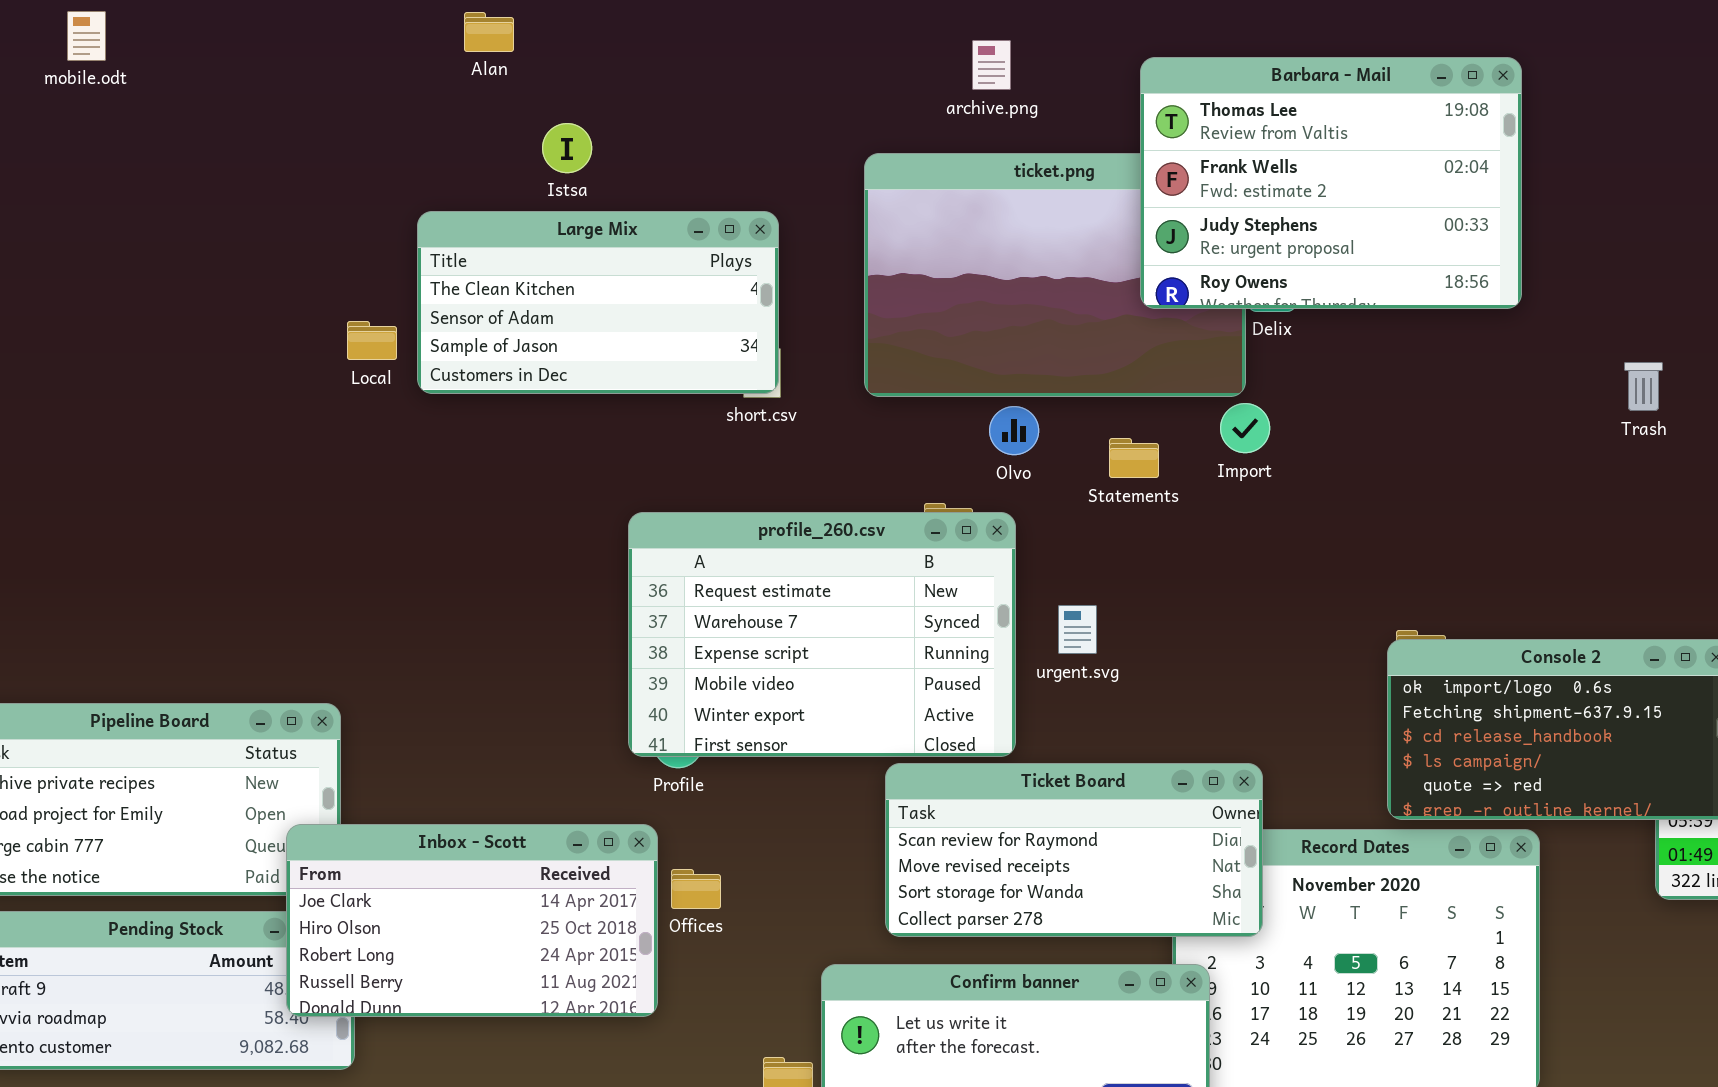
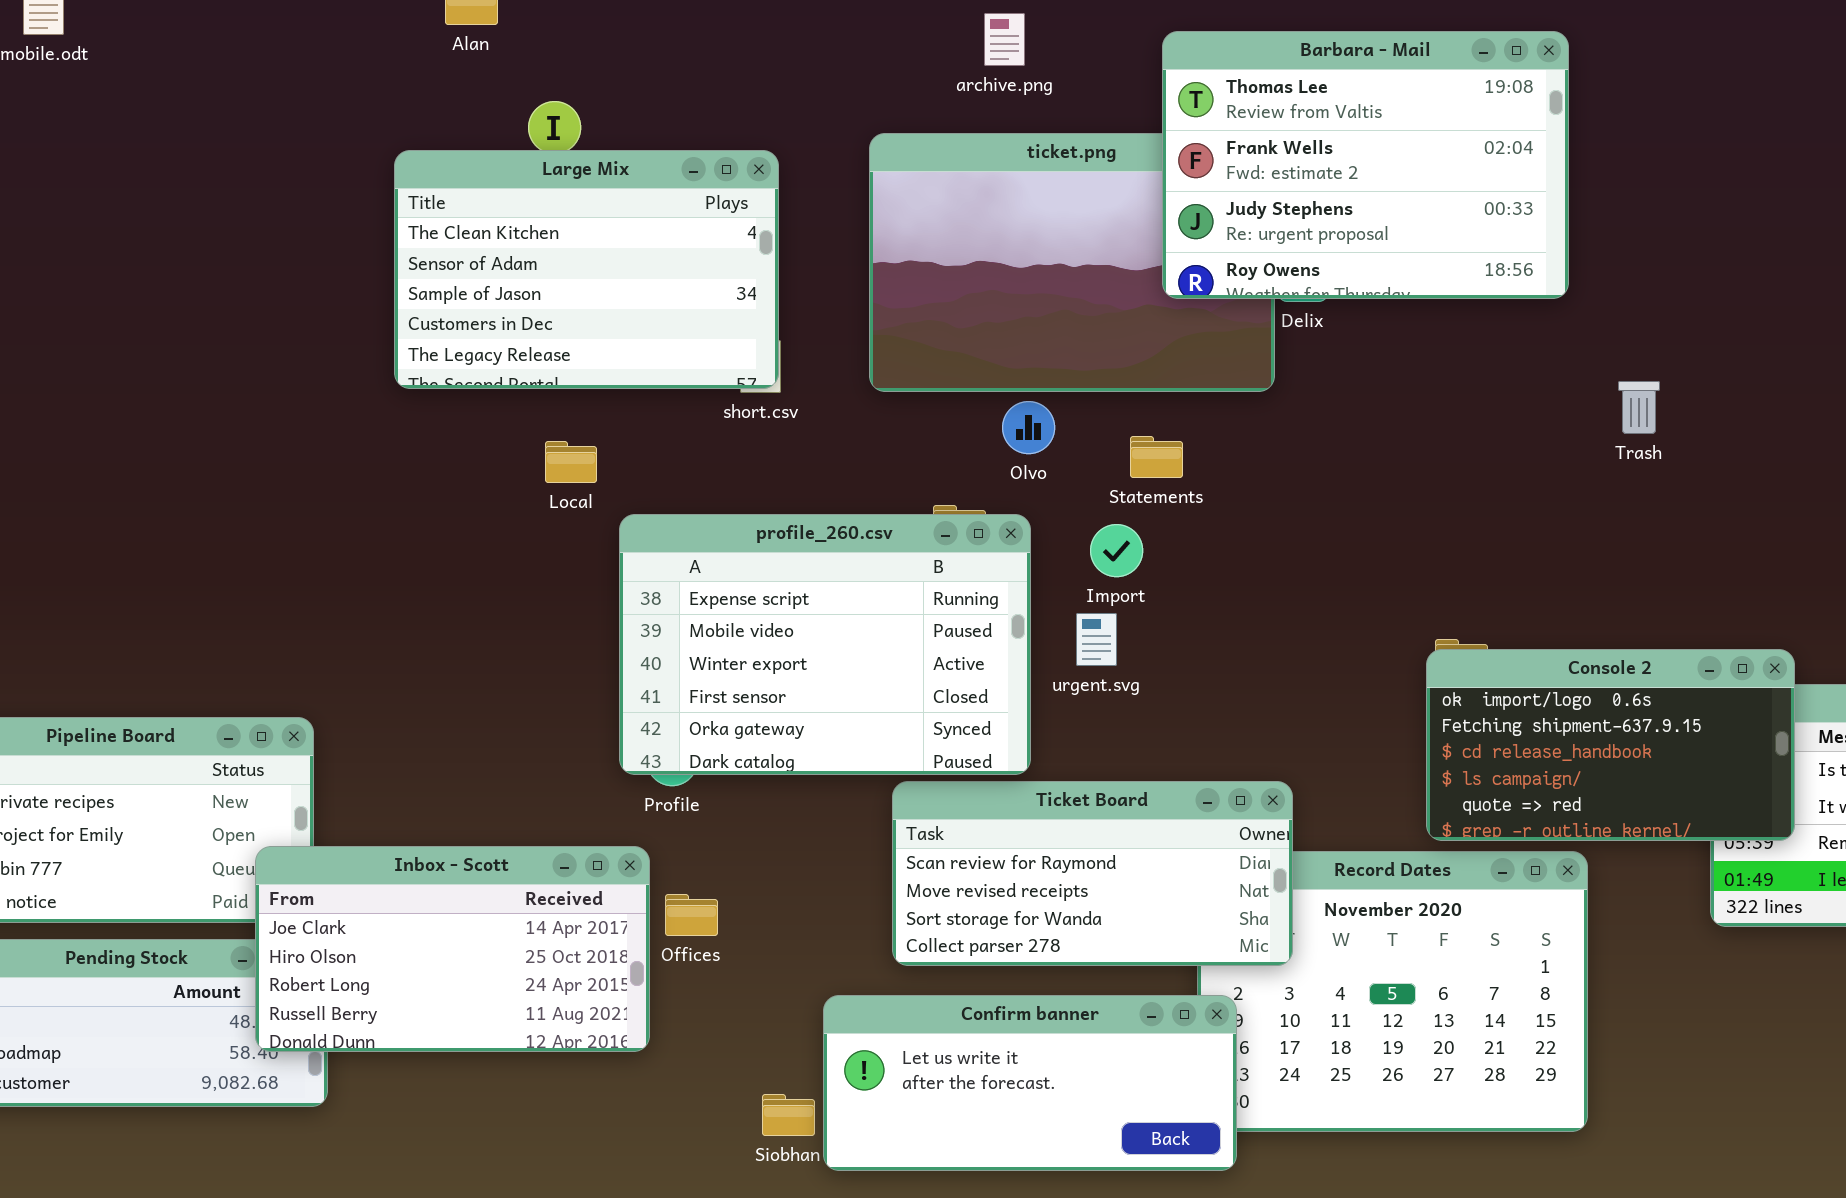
Large Mix: [417,211,779,394] -> [394,150,779,389], resized
Local: [347,321,397,360] -> [545,441,597,483], moved
Trash: [1624,362,1663,411] -> [1618,381,1660,434], moved
Import: [1220,403,1270,453] -> [1090,524,1143,577], moved
profile_260.csv: [628,512,1016,757] -> [619,514,1031,775], scrolled down 2 rows

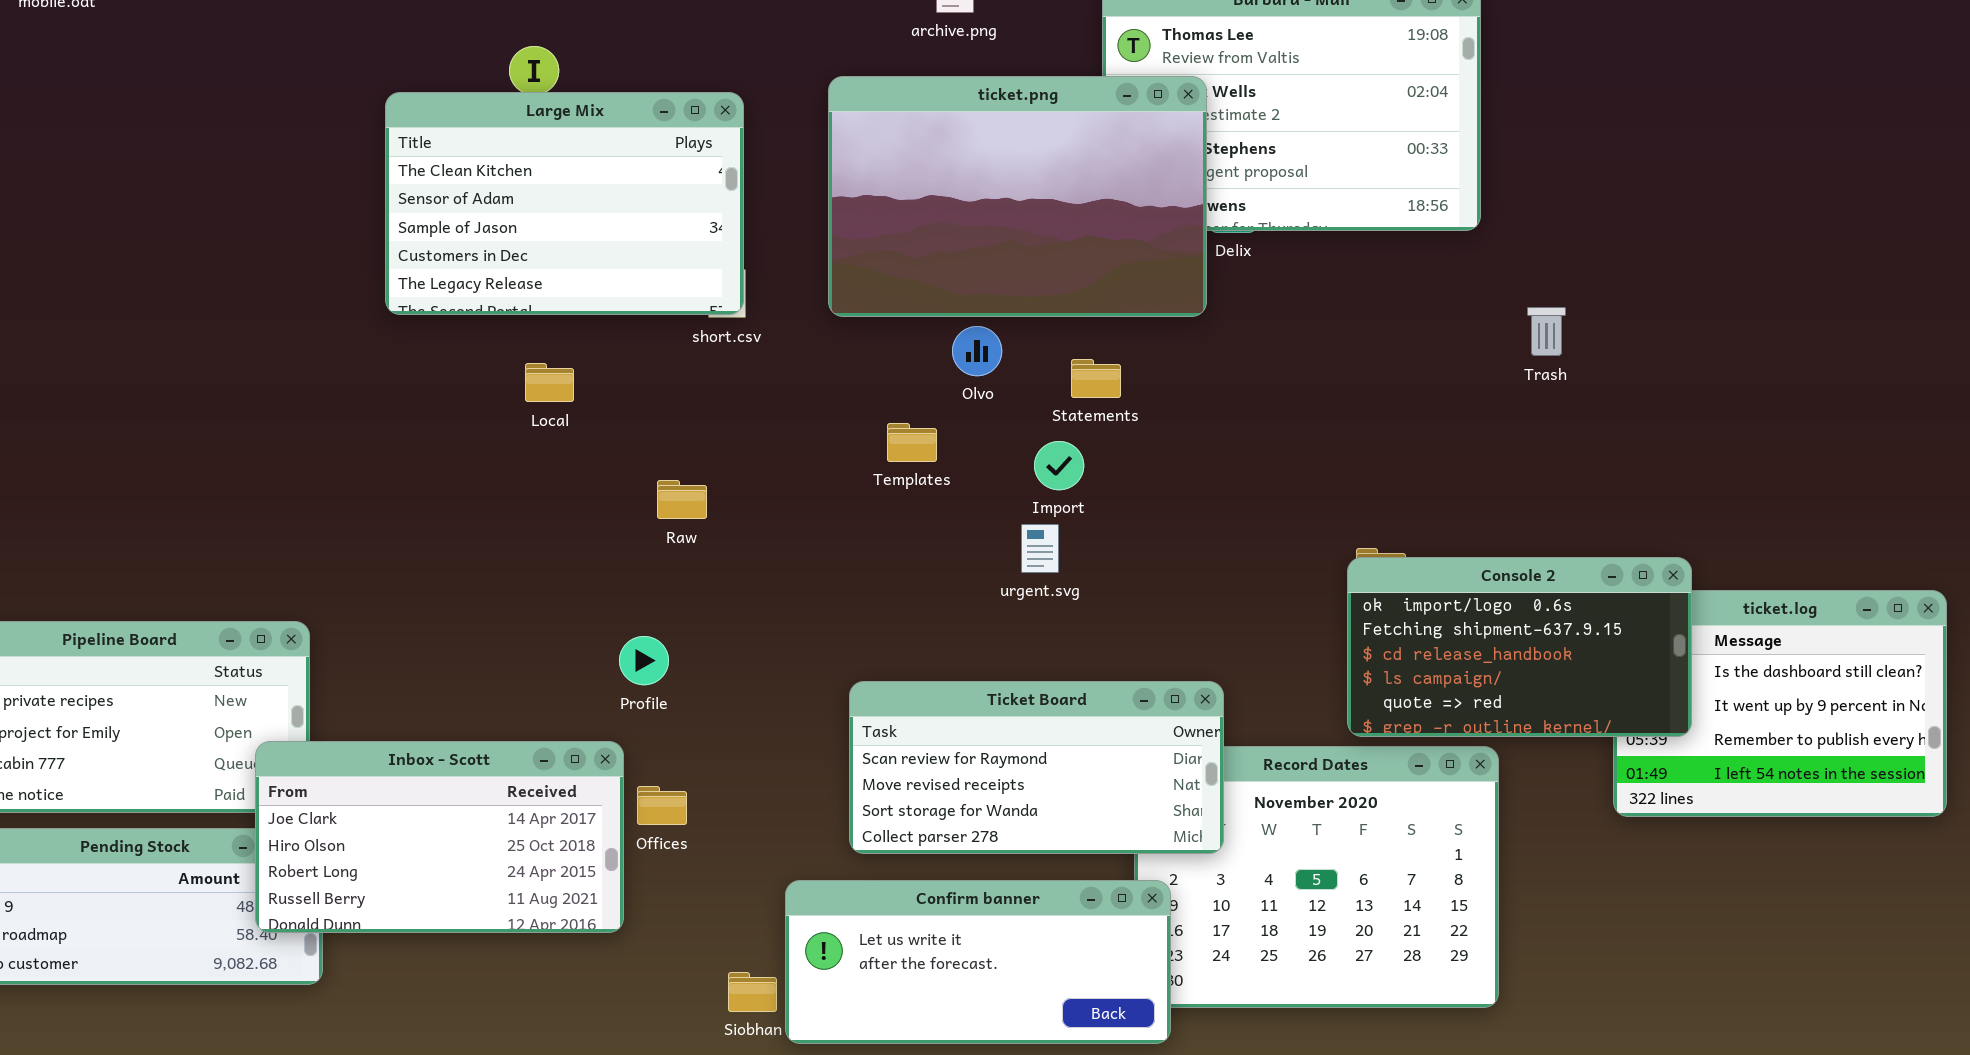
ticket.png: [869,133,1275,392] -> [828,76,1207,317], raised
profile_260.csv: [619,514,1031,775] -> none, closed

